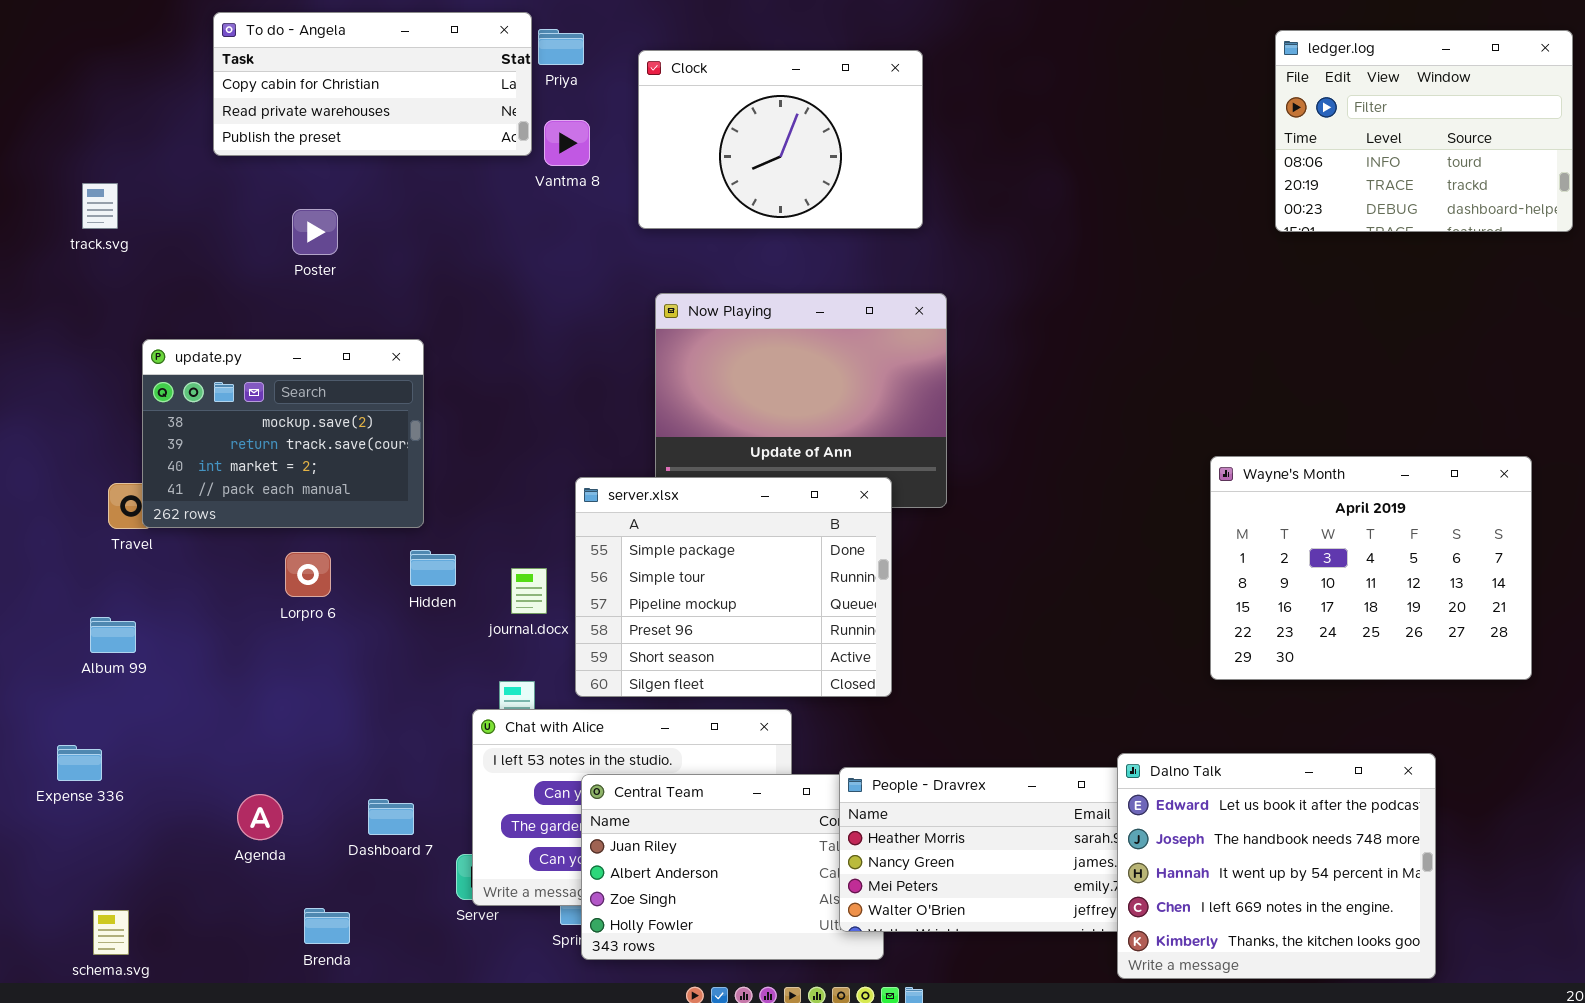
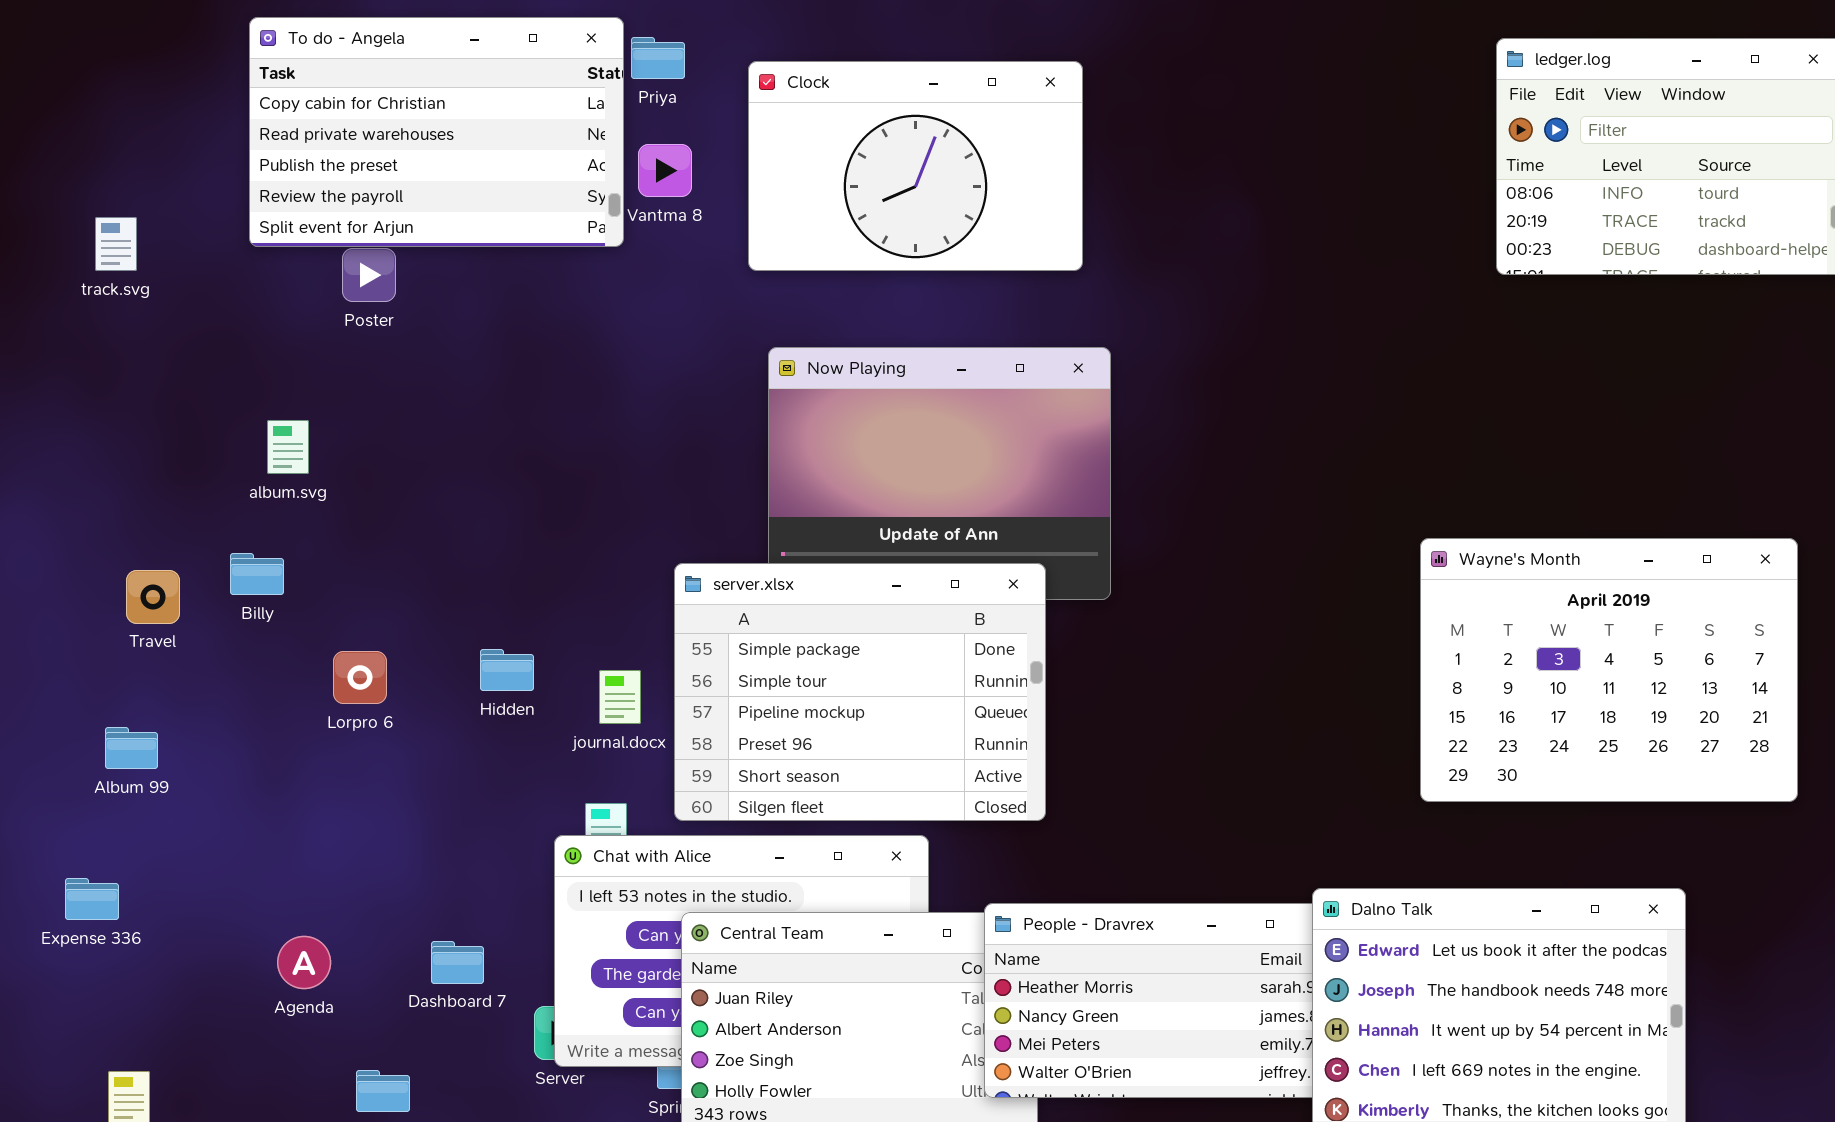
To do - Angela: [213,12,532,156] -> [249,17,624,247], resized
update.py: [142,339,424,528] -> none, closed

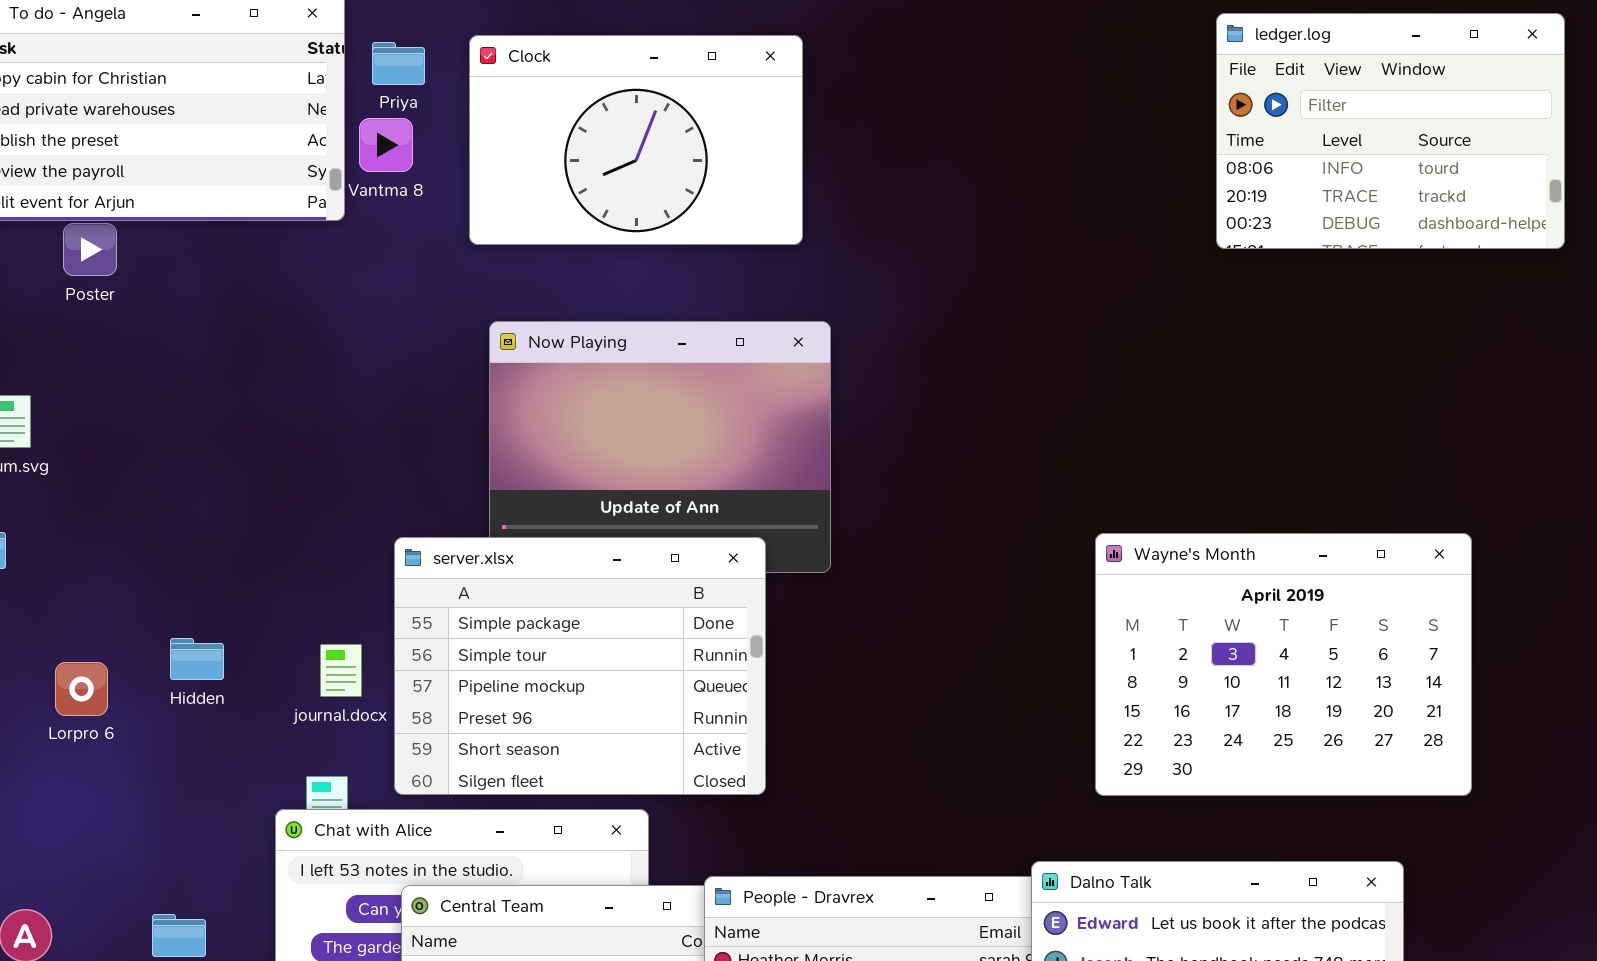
Priya: [631,37,685,79] -> [372,42,425,85], moved
Wayne's Month: [1420,538,1798,802] -> [1095,533,1472,796], moved
Hidden: [480,649,534,691] -> [170,638,224,680], moved
Lorpro 6: [333,651,387,704] -> [55,662,108,716], moved

